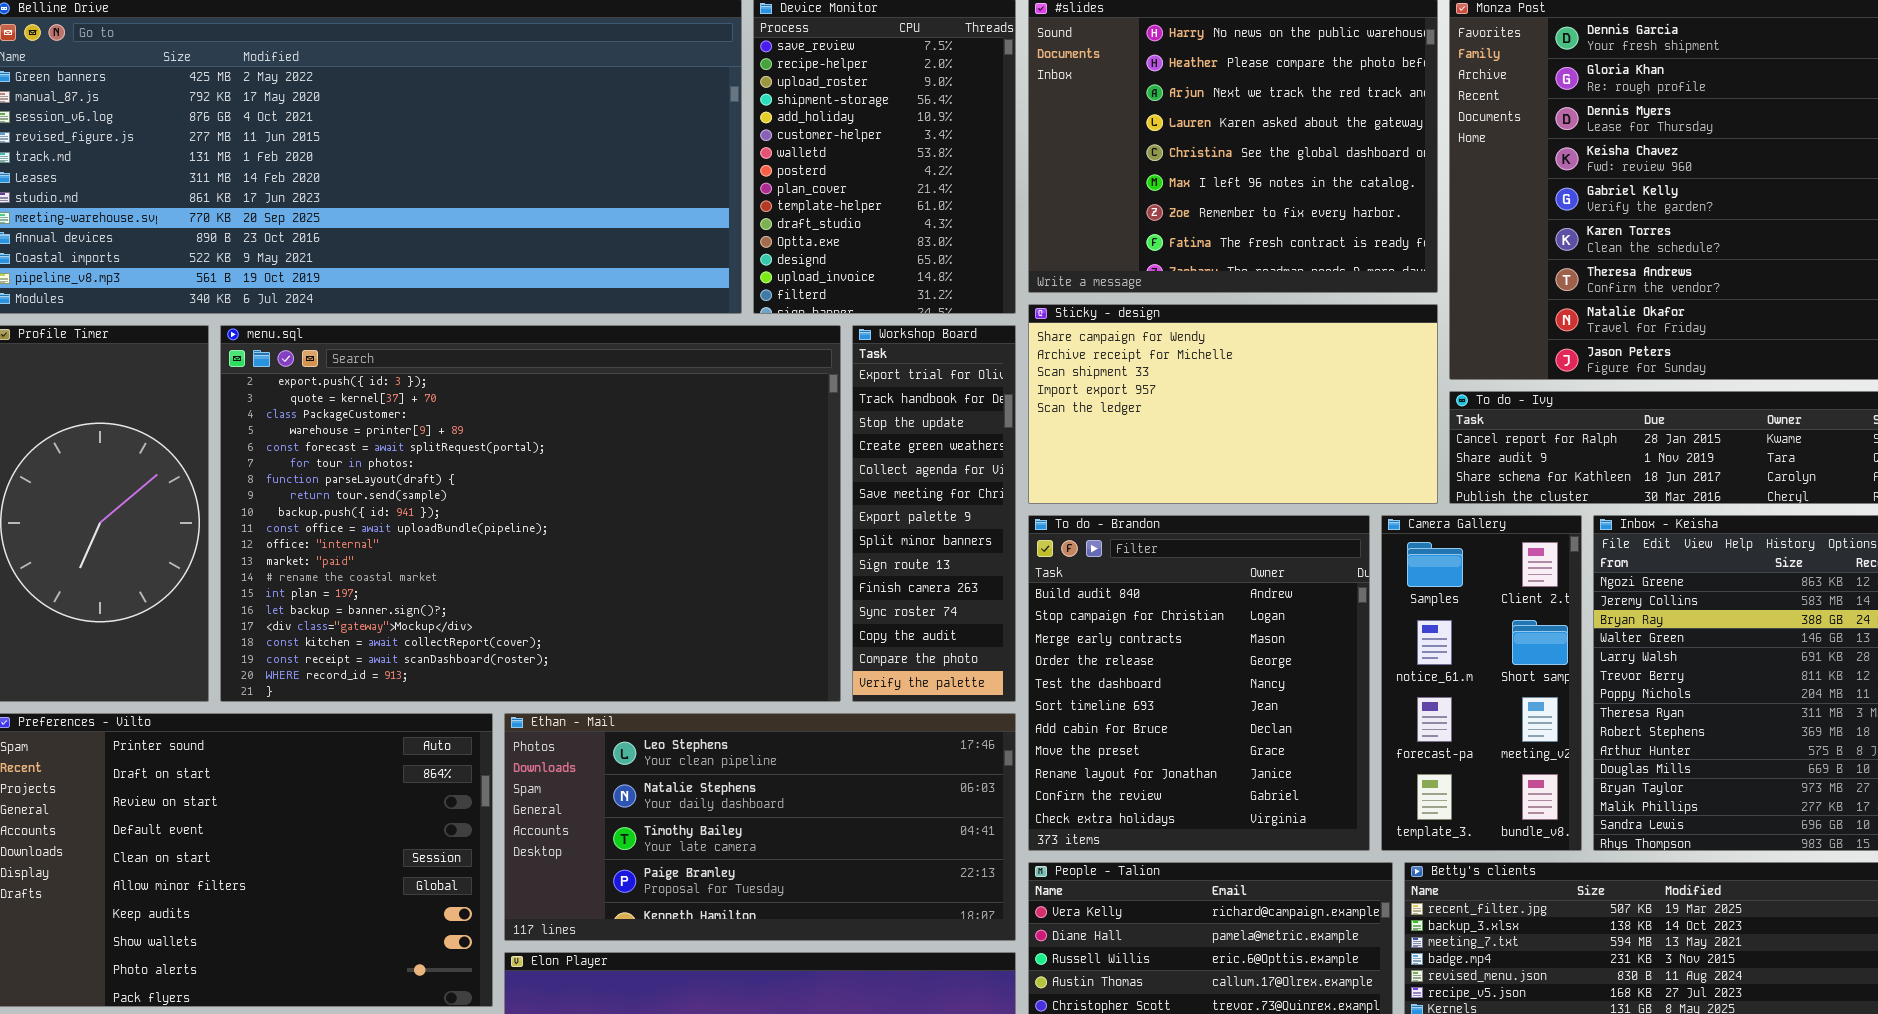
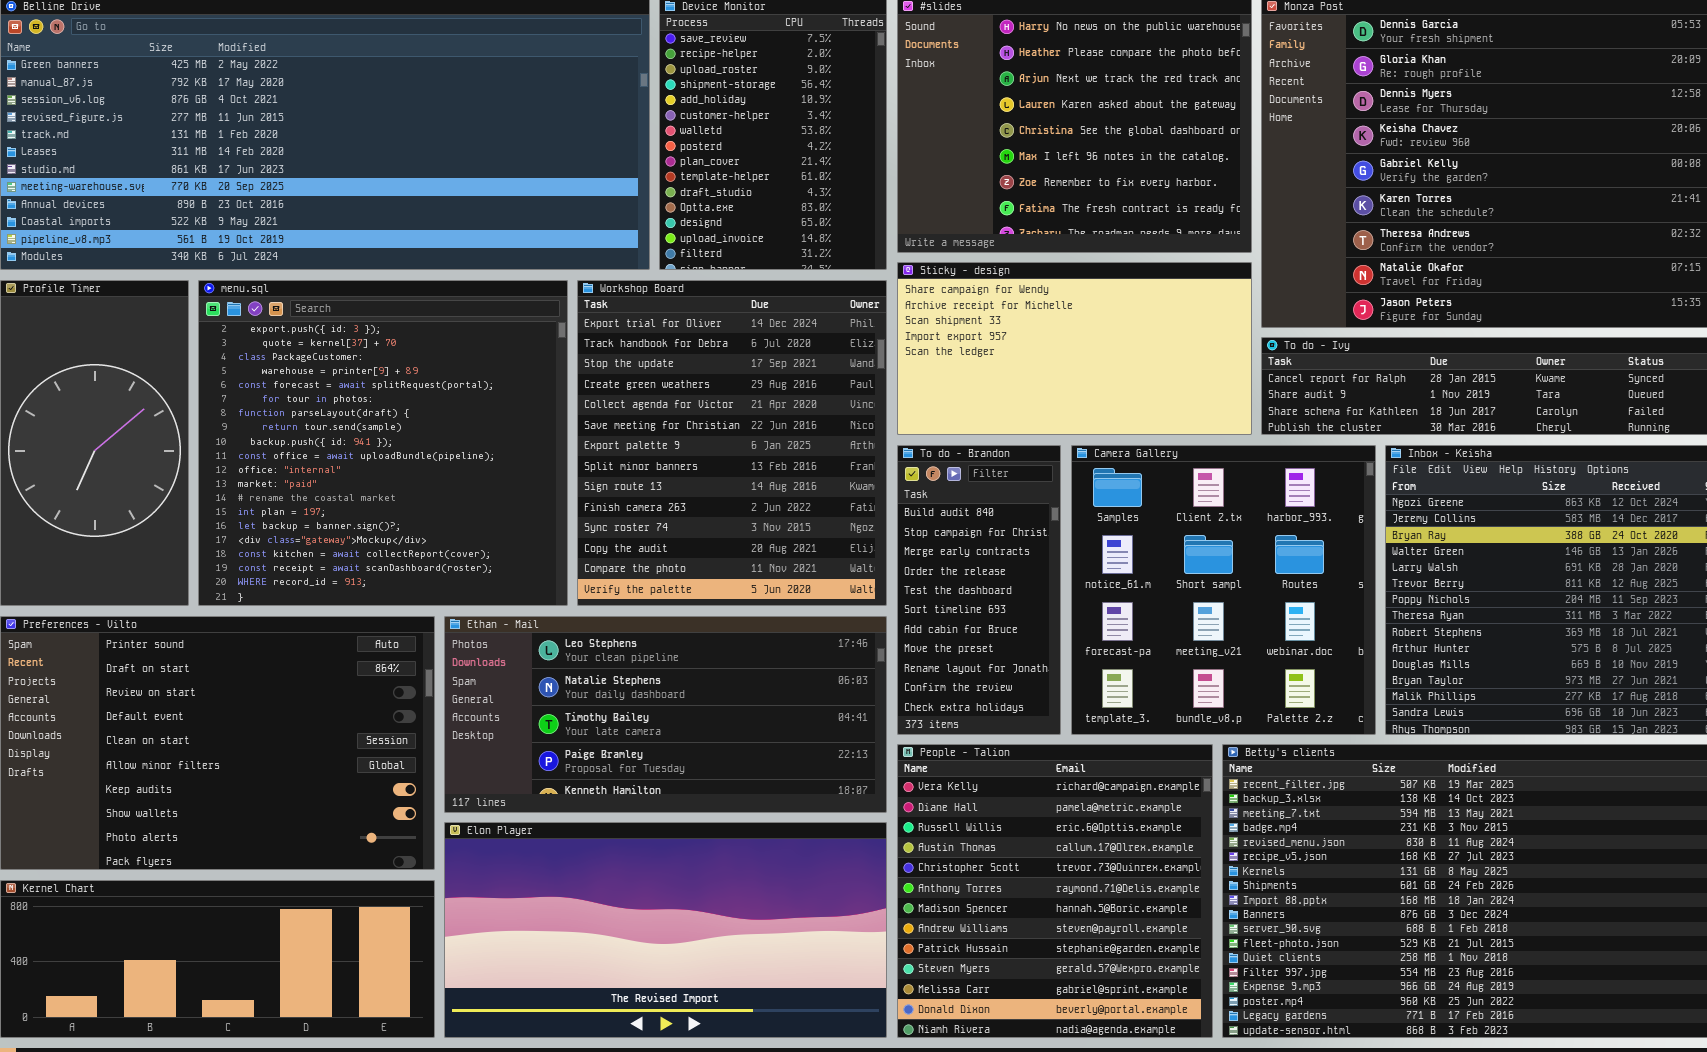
menu.sql: [220,325,841,702] -> [198,280,568,606], resized
Workshop Board: [852,325,1016,702] -> [577,280,887,606], resized
To do - Brandon: [1028,515,1370,851] -> [897,445,1061,735], resized
Camera Gallery: [1381,515,1582,851] -> [1071,445,1376,735], resized

